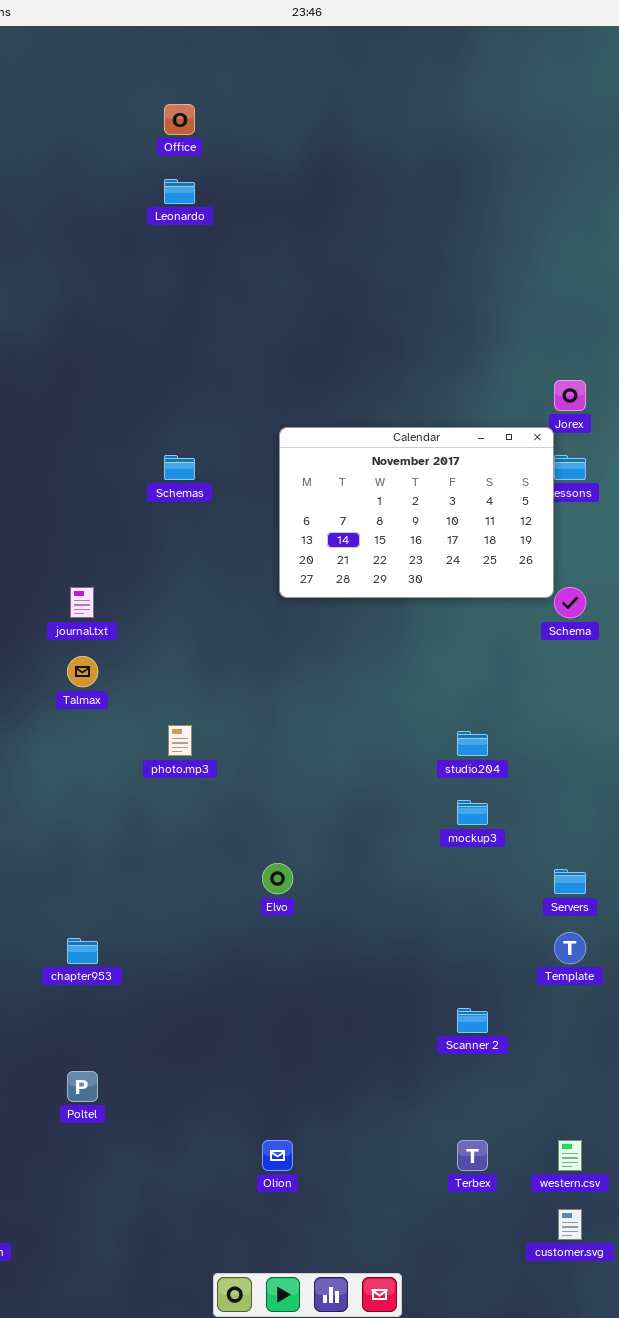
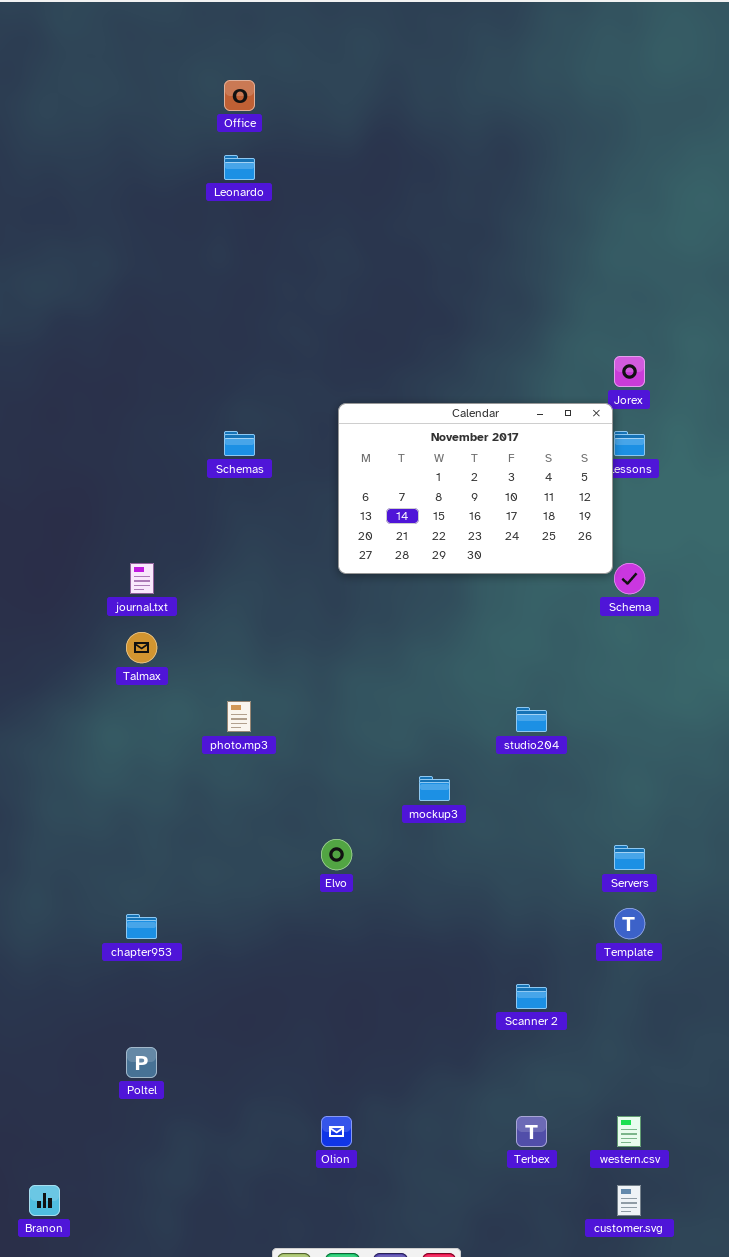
mockup3: [457,800,488,825] -> [419,776,450,801], moved

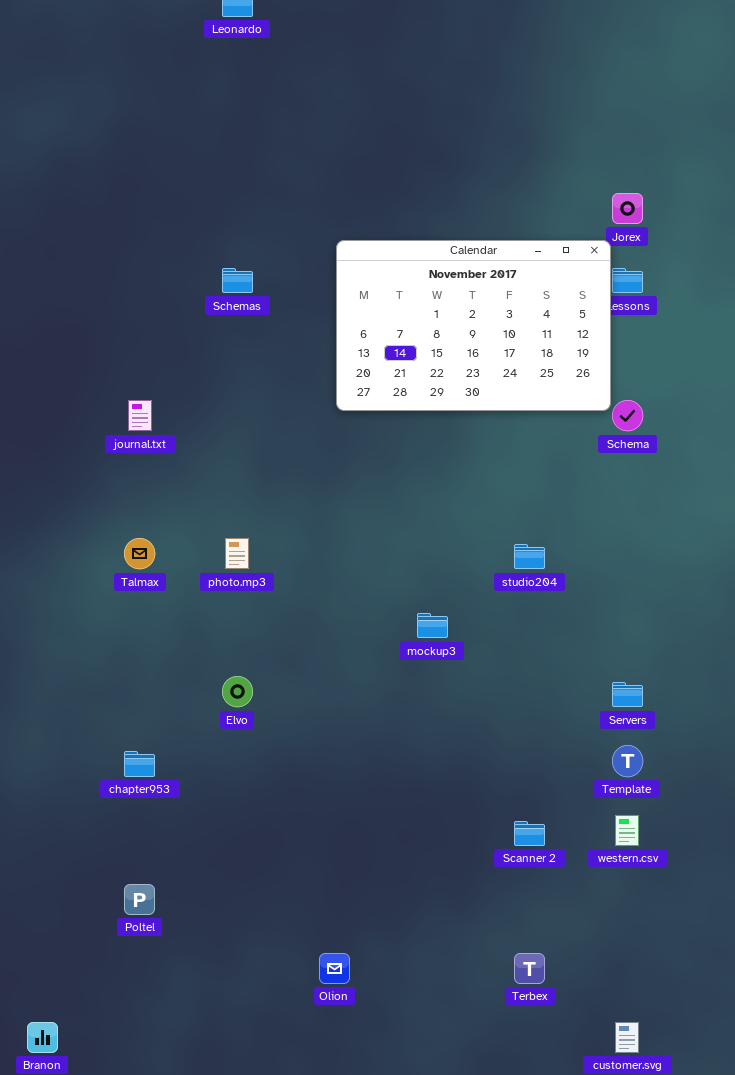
Talmax: [126,632,157,663] -> [124,538,155,569], moved
Elvo: [321,839,352,870] -> [222,676,253,707], moved
western.csv: [617,1116,641,1147] -> [615,815,639,846], moved

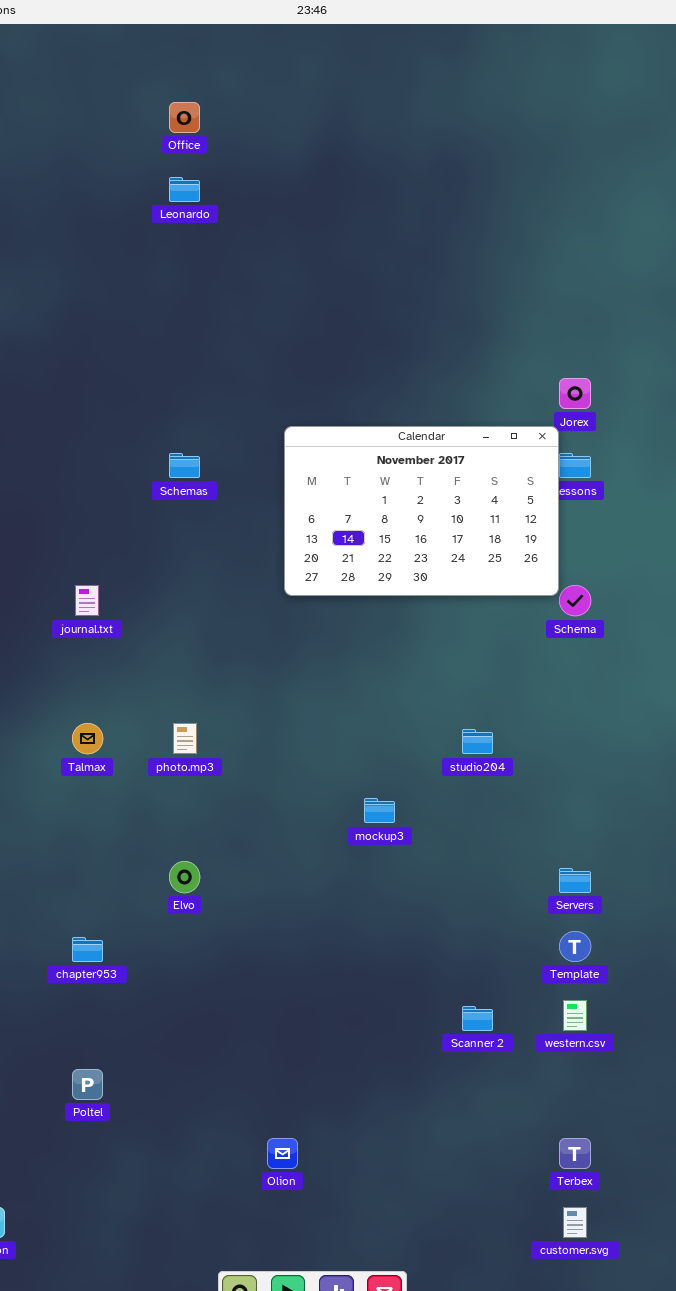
Terbex: [514,953,545,984] -> [559,1138,591,1169], moved

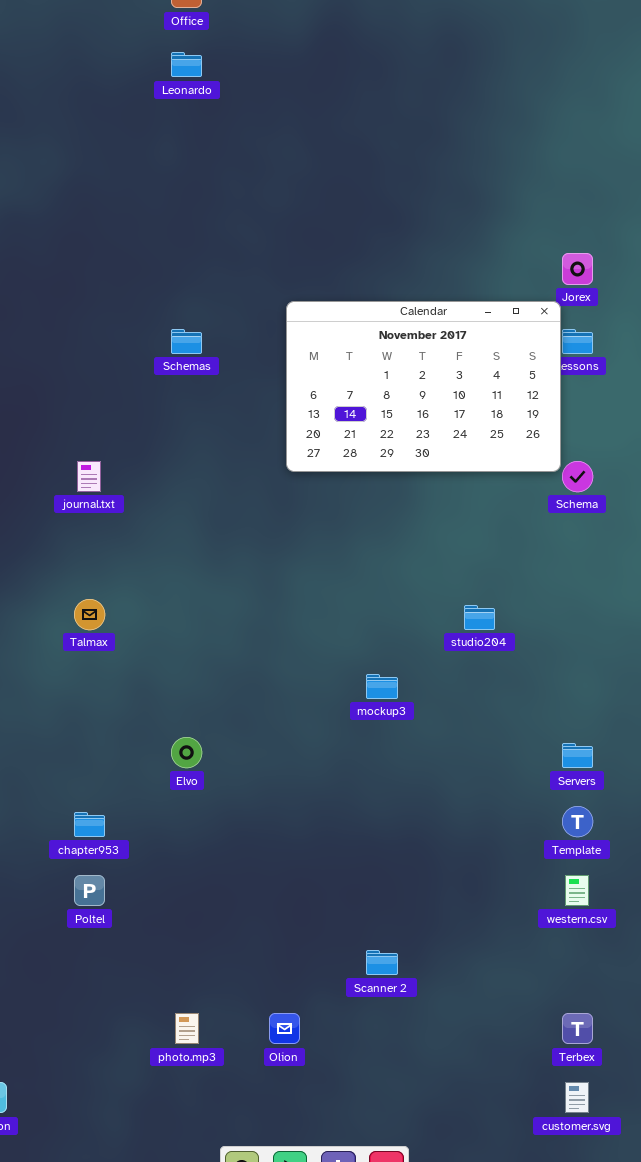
photo.mp3: [173,723,197,754] -> [175,1013,199,1044], moved
Scanner 2: [462,1006,493,1031] -> [366,950,398,975], moved
Poltel: [72,1069,103,1100] -> [74,875,105,906], moved

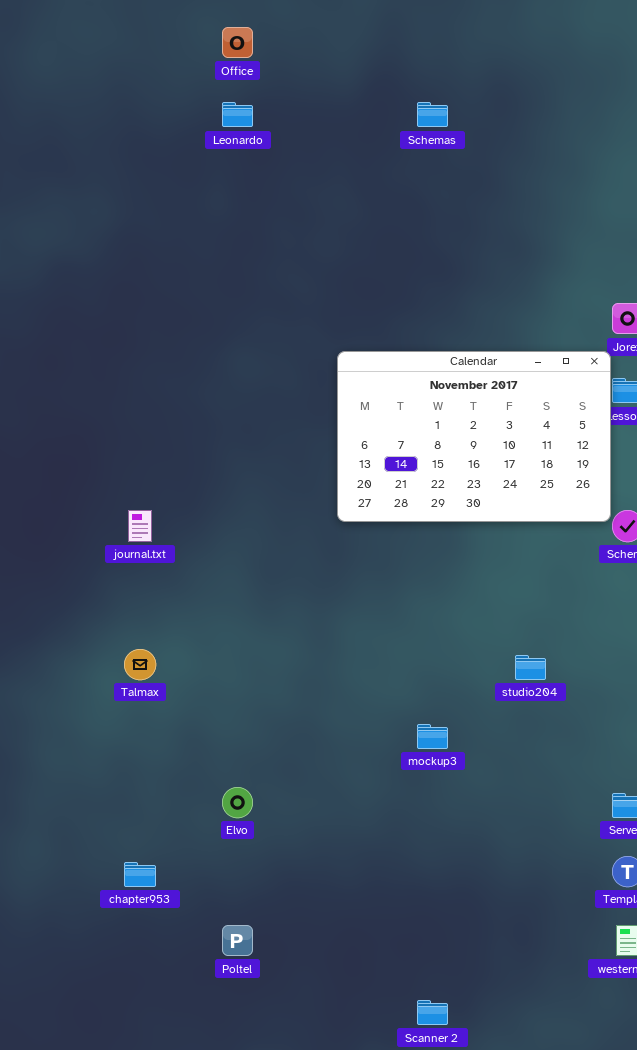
Schemas: [171,329,202,354] -> [417,102,448,127], moved
Poltel: [74,875,105,906] -> [222,925,253,956], moved

